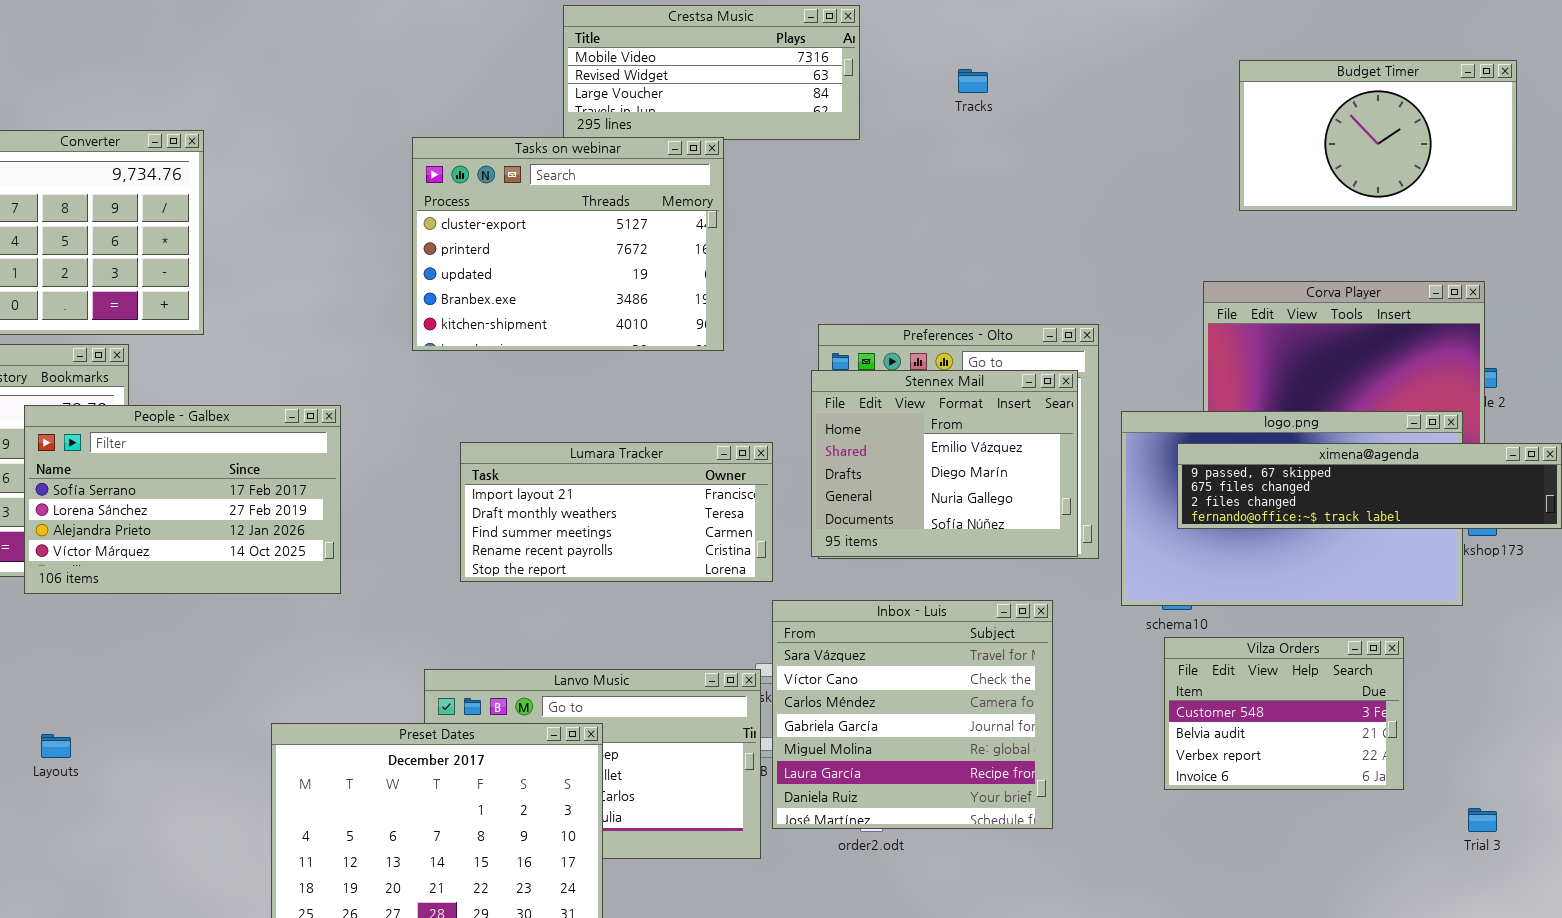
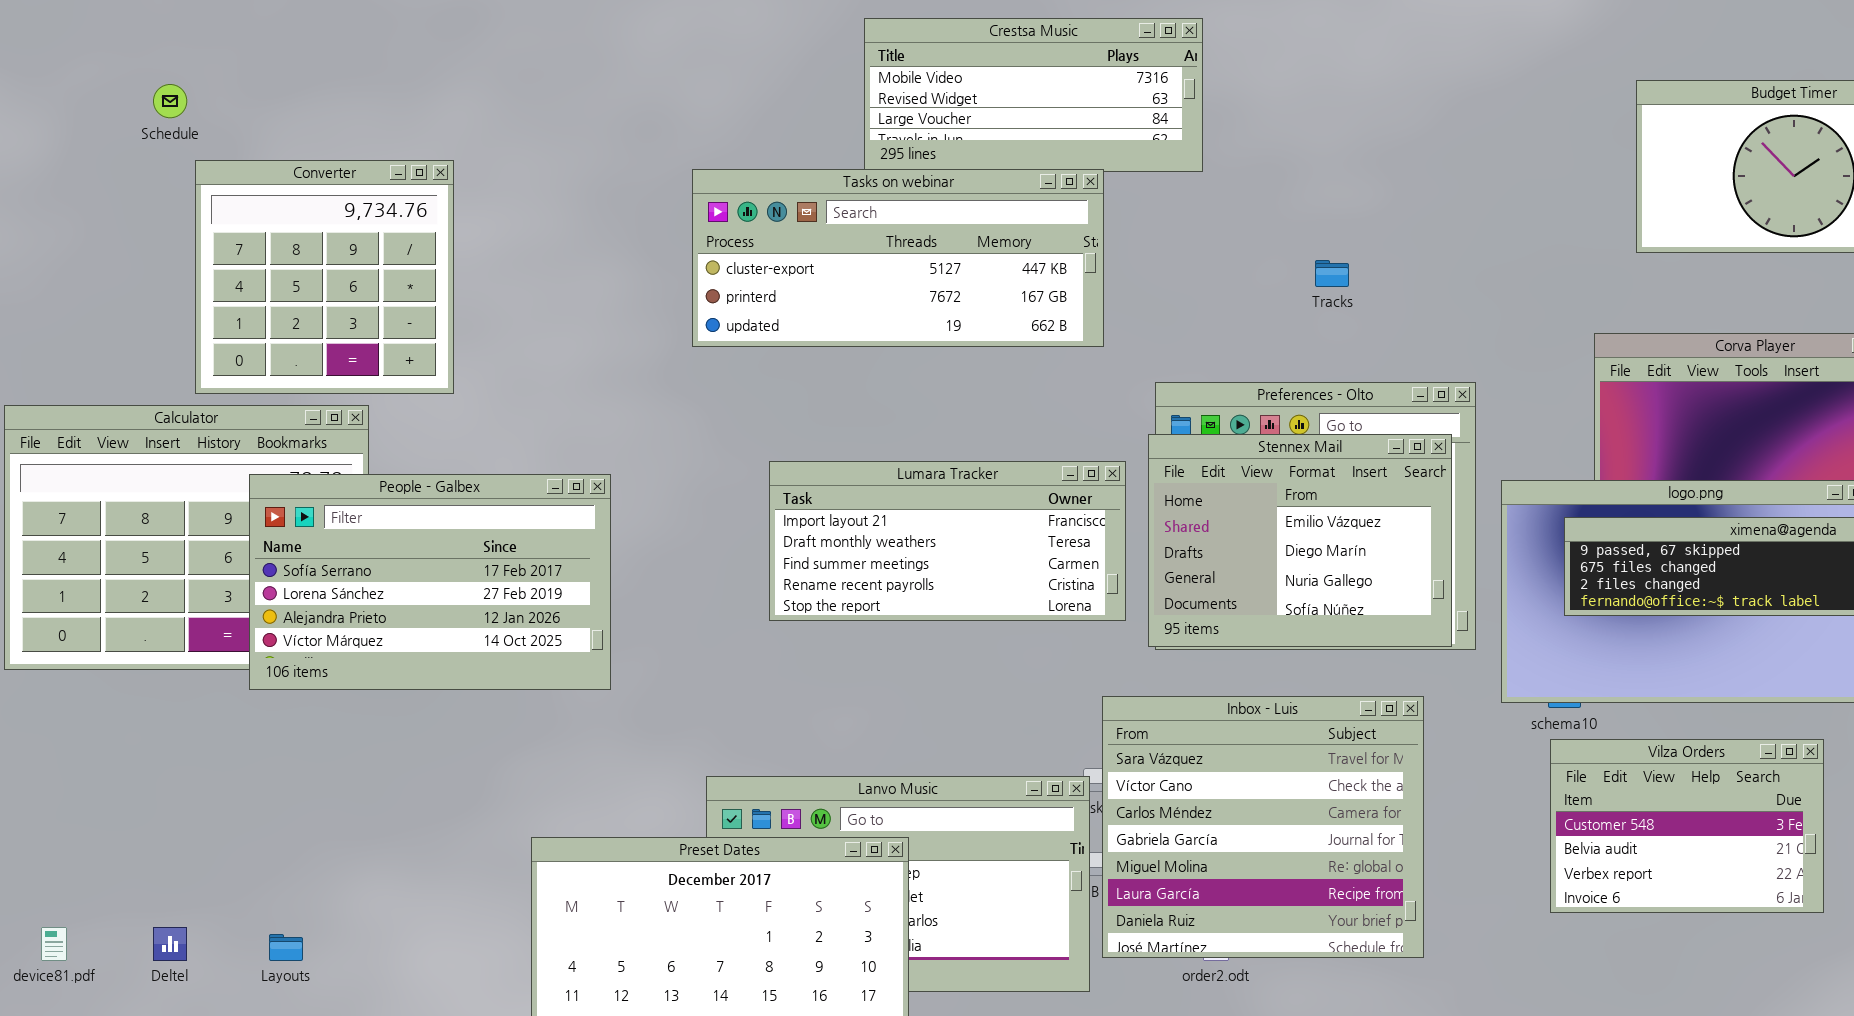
Tracks: [958,69,988,93] -> [1315,260,1349,287], moved
Tasks on webinar: [412,137,724,351] -> [692,169,1104,347], resized
Lumara Tracker: [460,442,773,582] -> [769,461,1126,621], moved
Layouts: [41,734,71,758] -> [269,934,303,961], moved

